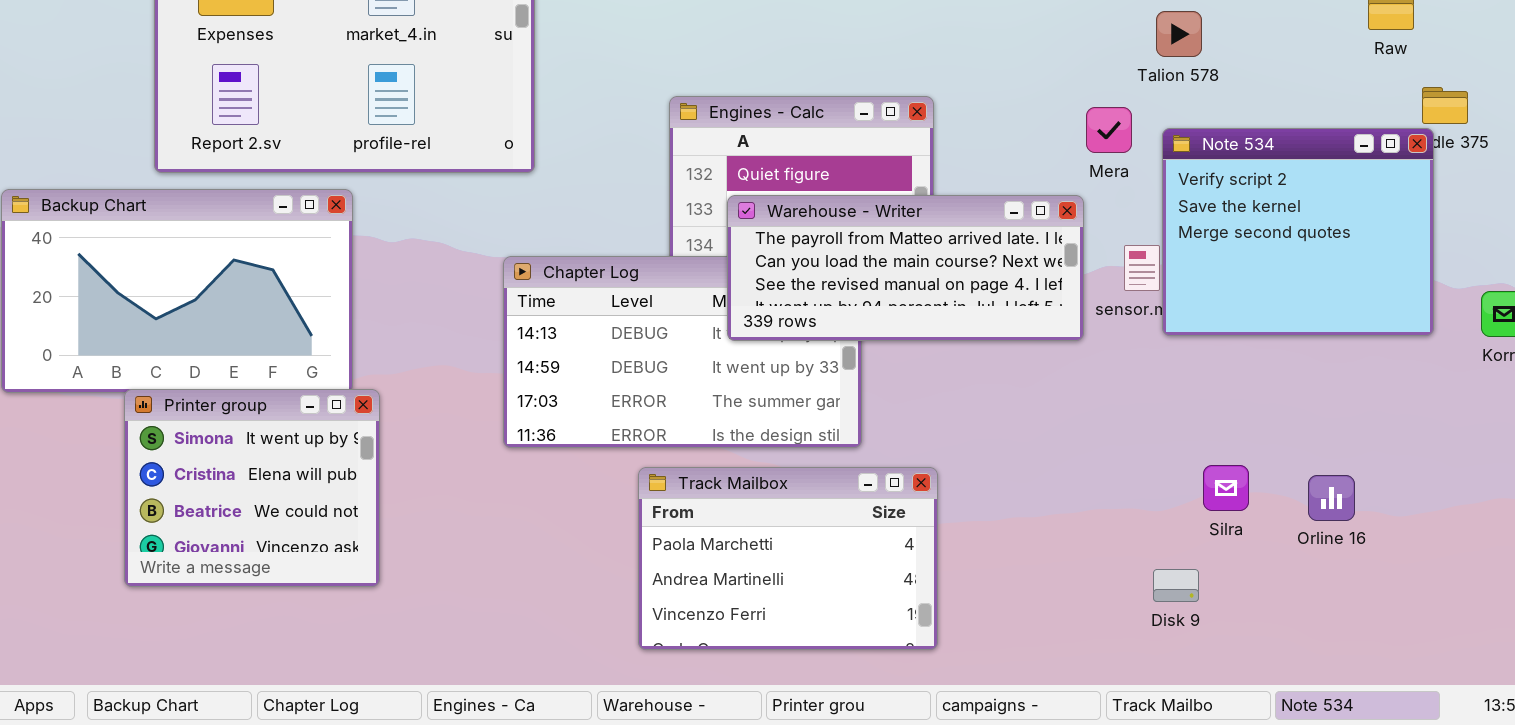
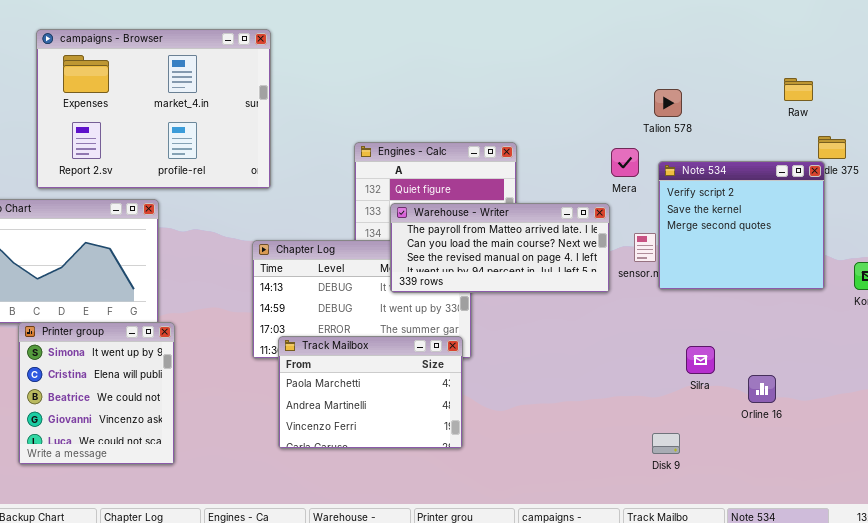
Printer group: [124,389,380,587] -> [18,322,175,465], resized
Silra: [1203,465,1249,511] -> [686,346,715,374], moved
Track Mailbox: [638,467,938,650] -> [278,336,463,449], moved

